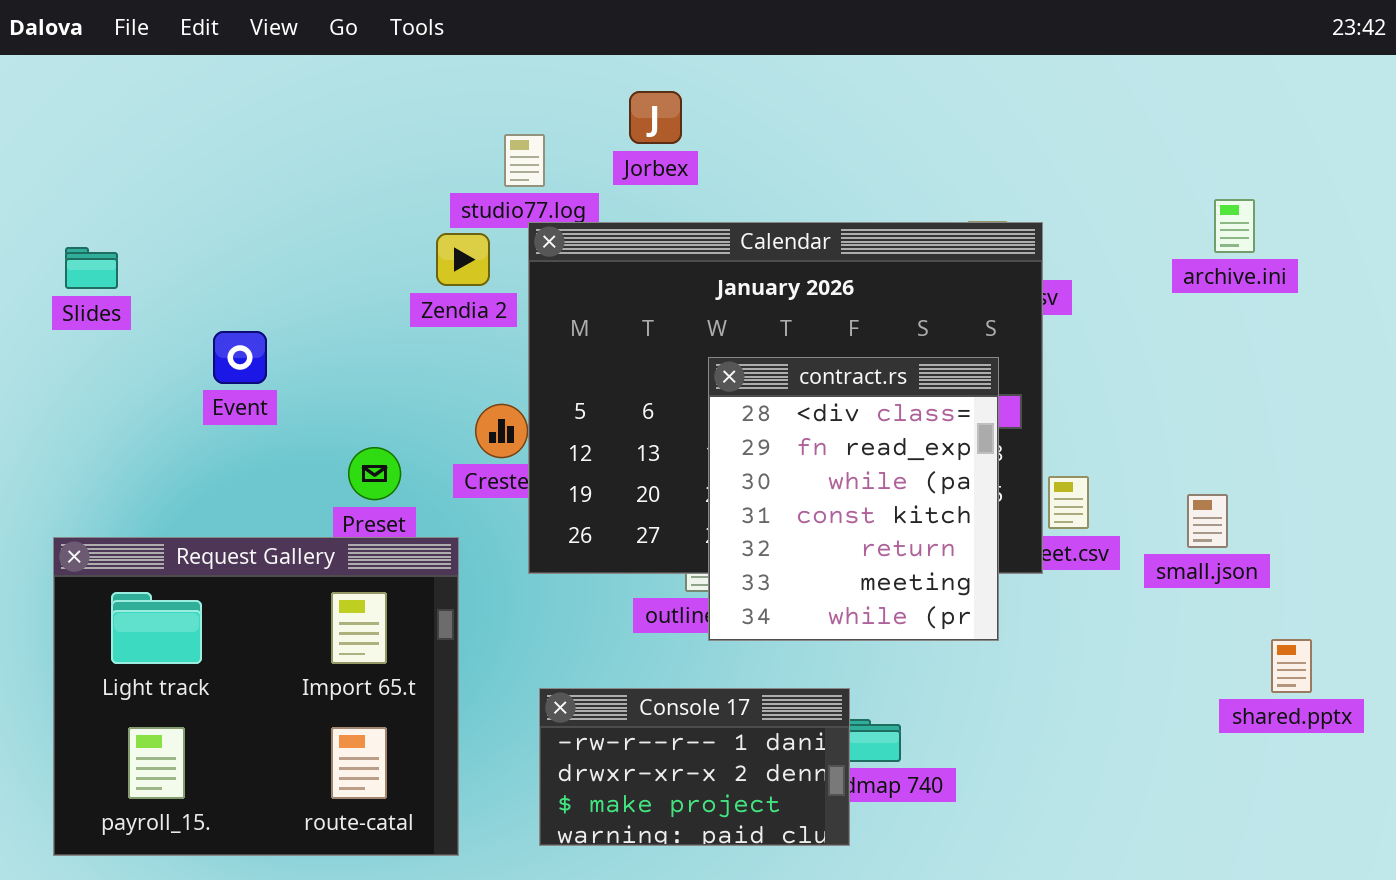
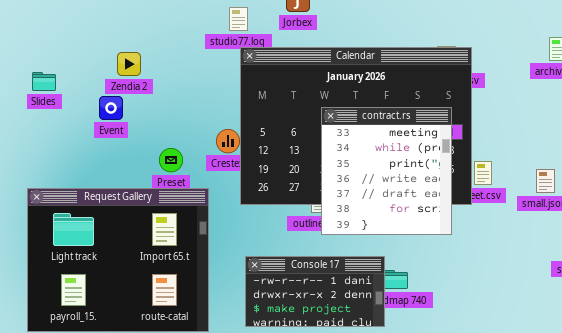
Zendia 2: [436,233,490,286] -> [117,52,141,76], moved
Slides: [65,247,118,289] -> [32,72,56,91], moved
contract.rs: [708,357,999,641] -> [321,107,452,235], scrolled down 5 rows

